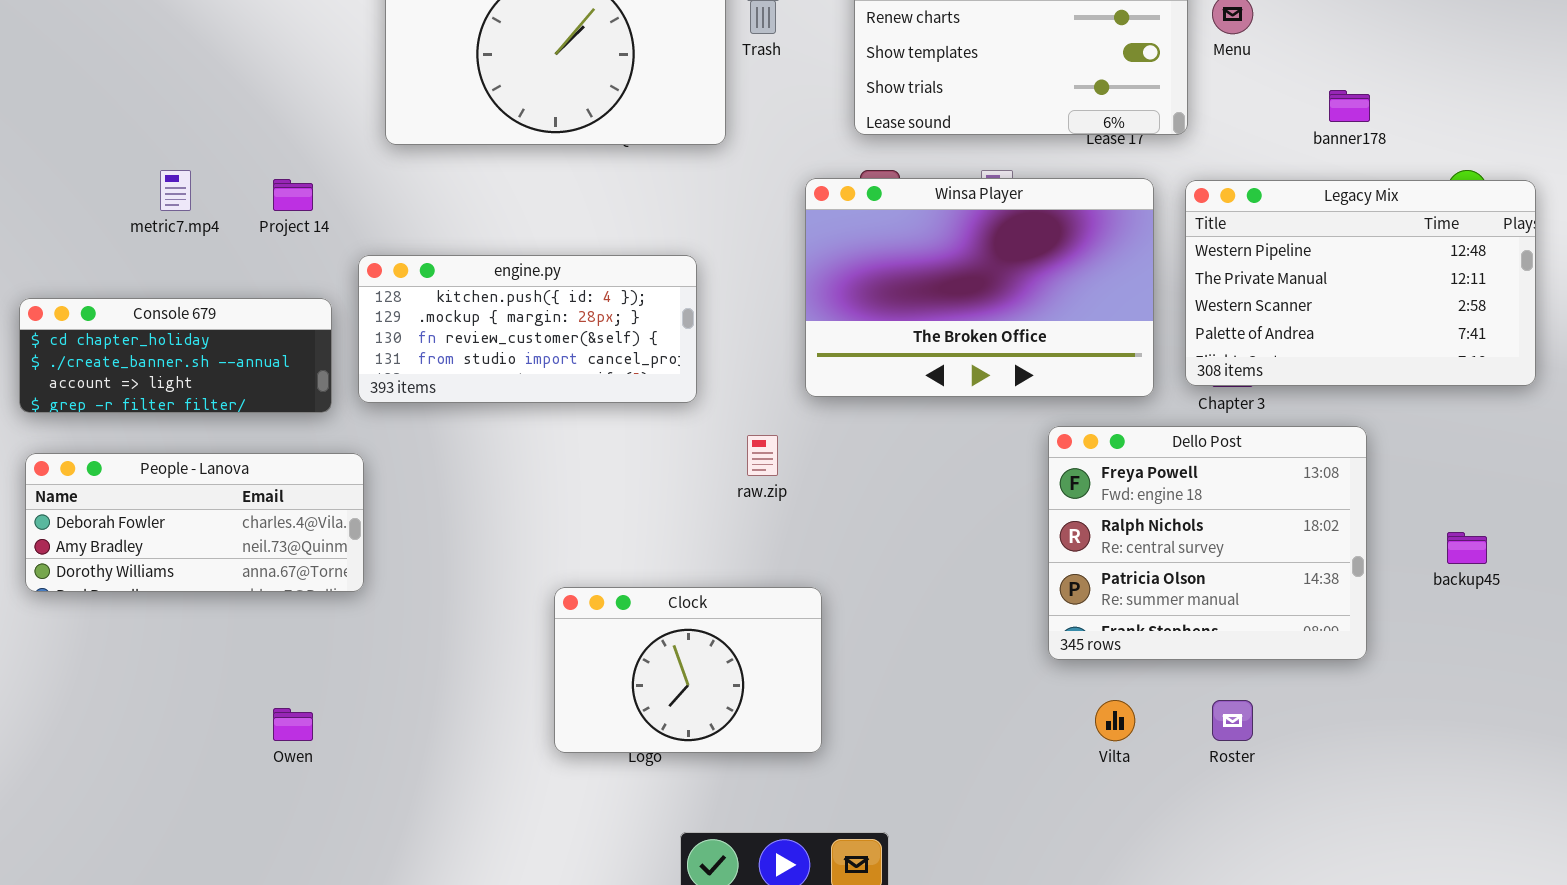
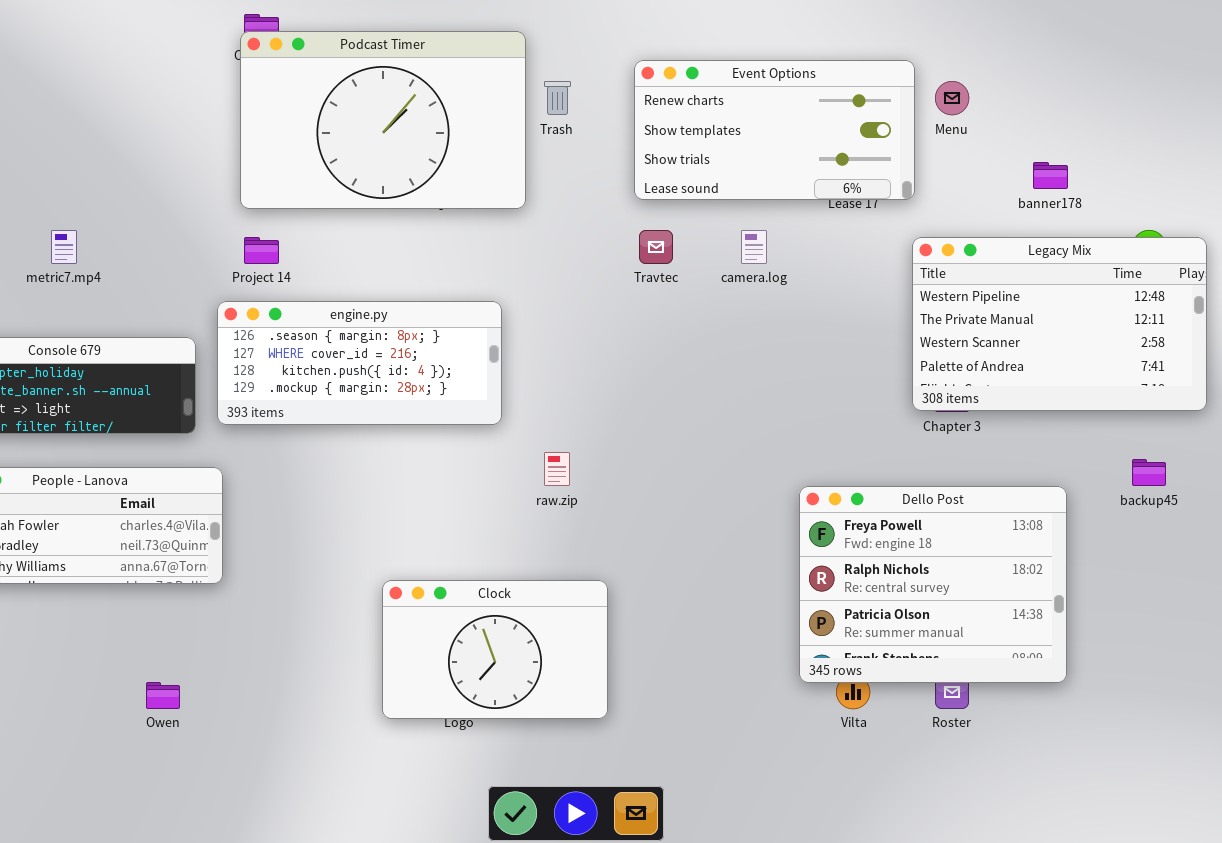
Winsa Player: [805,178,1154,397] -> none, closed
Project 14: [273,179,313,211] -> [244,237,279,264], moved
engine.py: [358,255,697,403] -> [217,301,502,425], scrolled up 2 rows
Dello Post: [1048,426,1367,660] -> [799,486,1067,683], moved
backup45: [1447,532,1487,564] -> [1132,459,1166,486], moved

